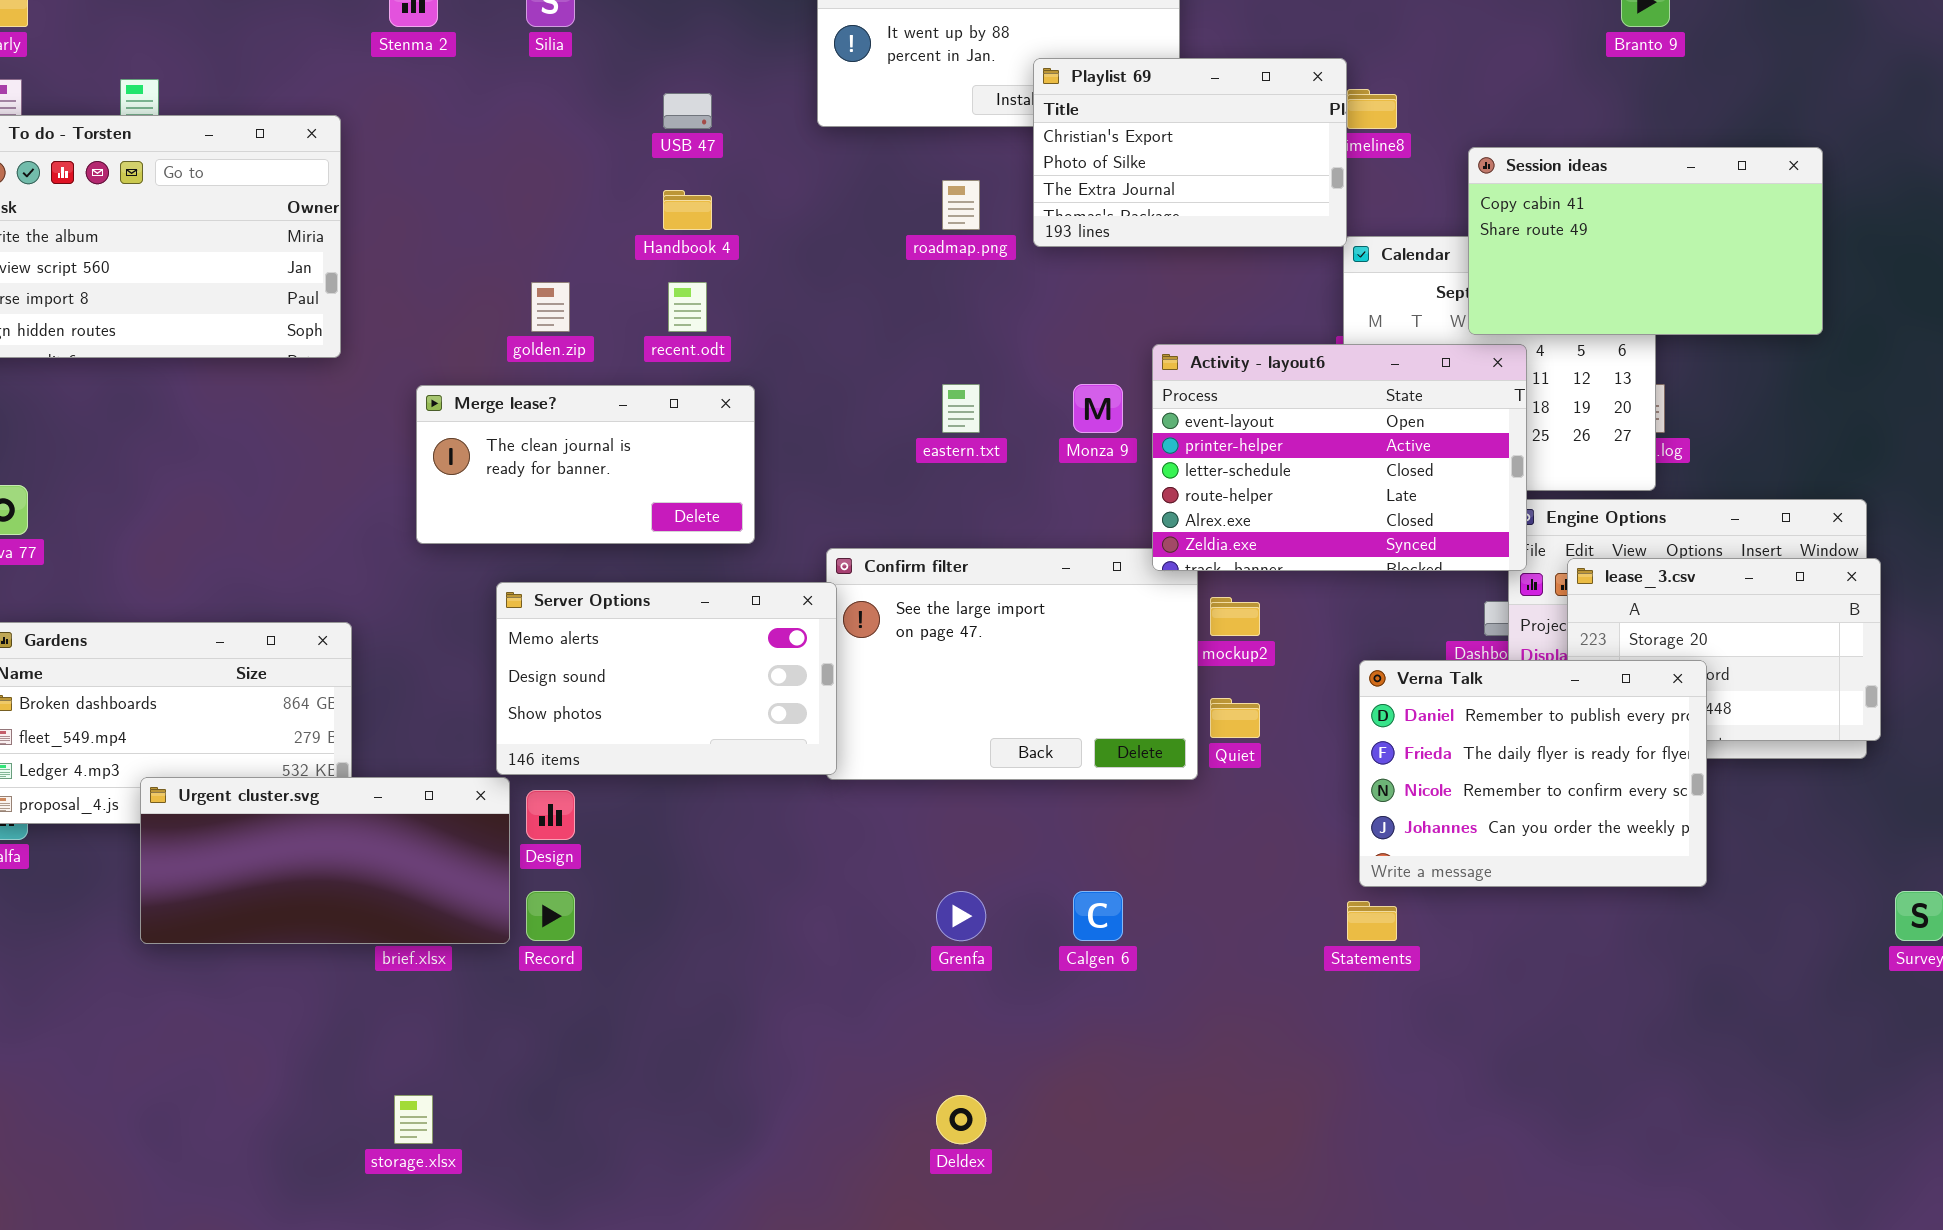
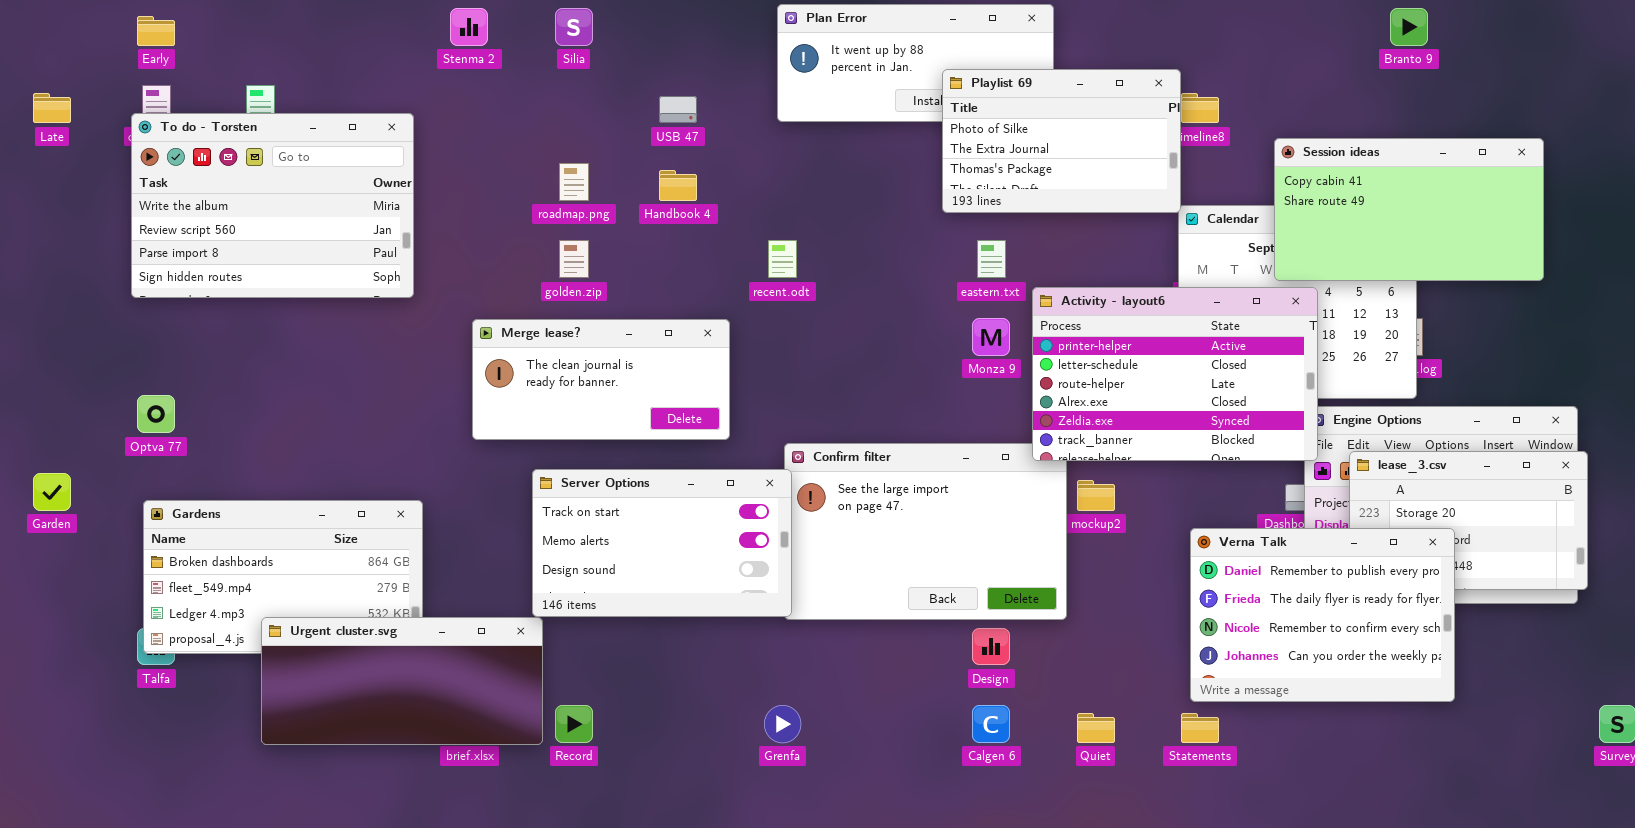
Playlist 69: [1033,58,1347,247] -> [942,69,1181,213], scrolled down 1 row
roadmap.png: [942,180,980,230] -> [559,163,589,201], moved
recent.odt: [668,282,707,332] -> [768,240,797,278], moved
Activity - layout6: [1152,344,1527,571] -> [1032,287,1318,461], scrolled down 1 row
eastern.txt: [942,384,980,433] -> [977,240,1006,278], moved
Server Options: [496,582,837,775] -> [532,469,792,617], scrolled up 1 row
Quiet: [1210,698,1260,738] -> [1077,713,1115,743], moved
Design: [526,790,575,840] -> [972,628,1010,665], moved
Grenfa: [936,891,986,941] -> [764,705,801,743], moved

